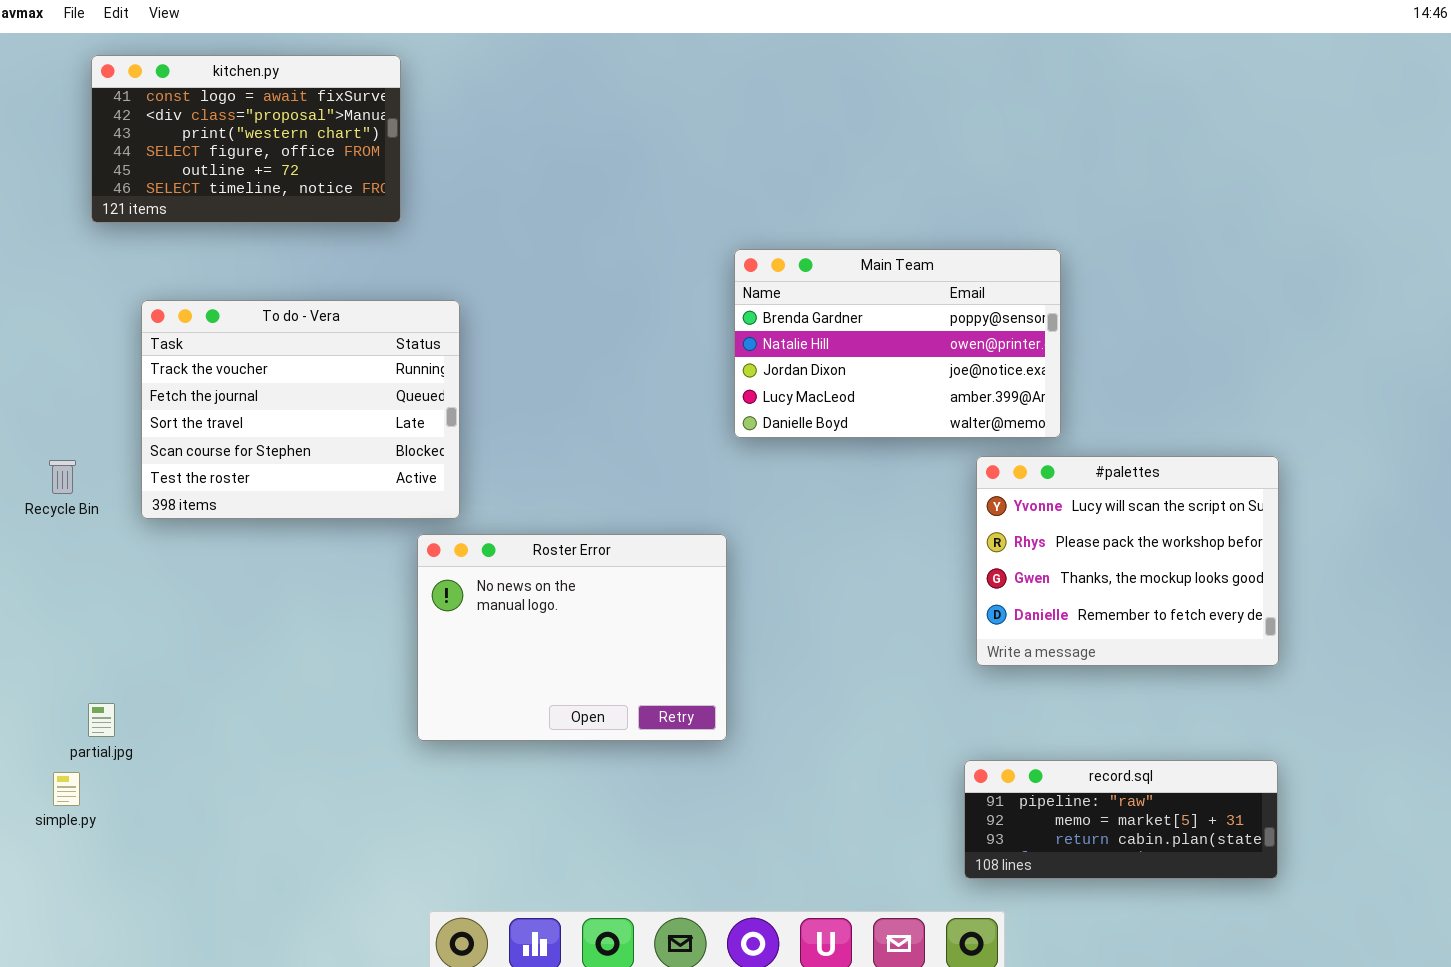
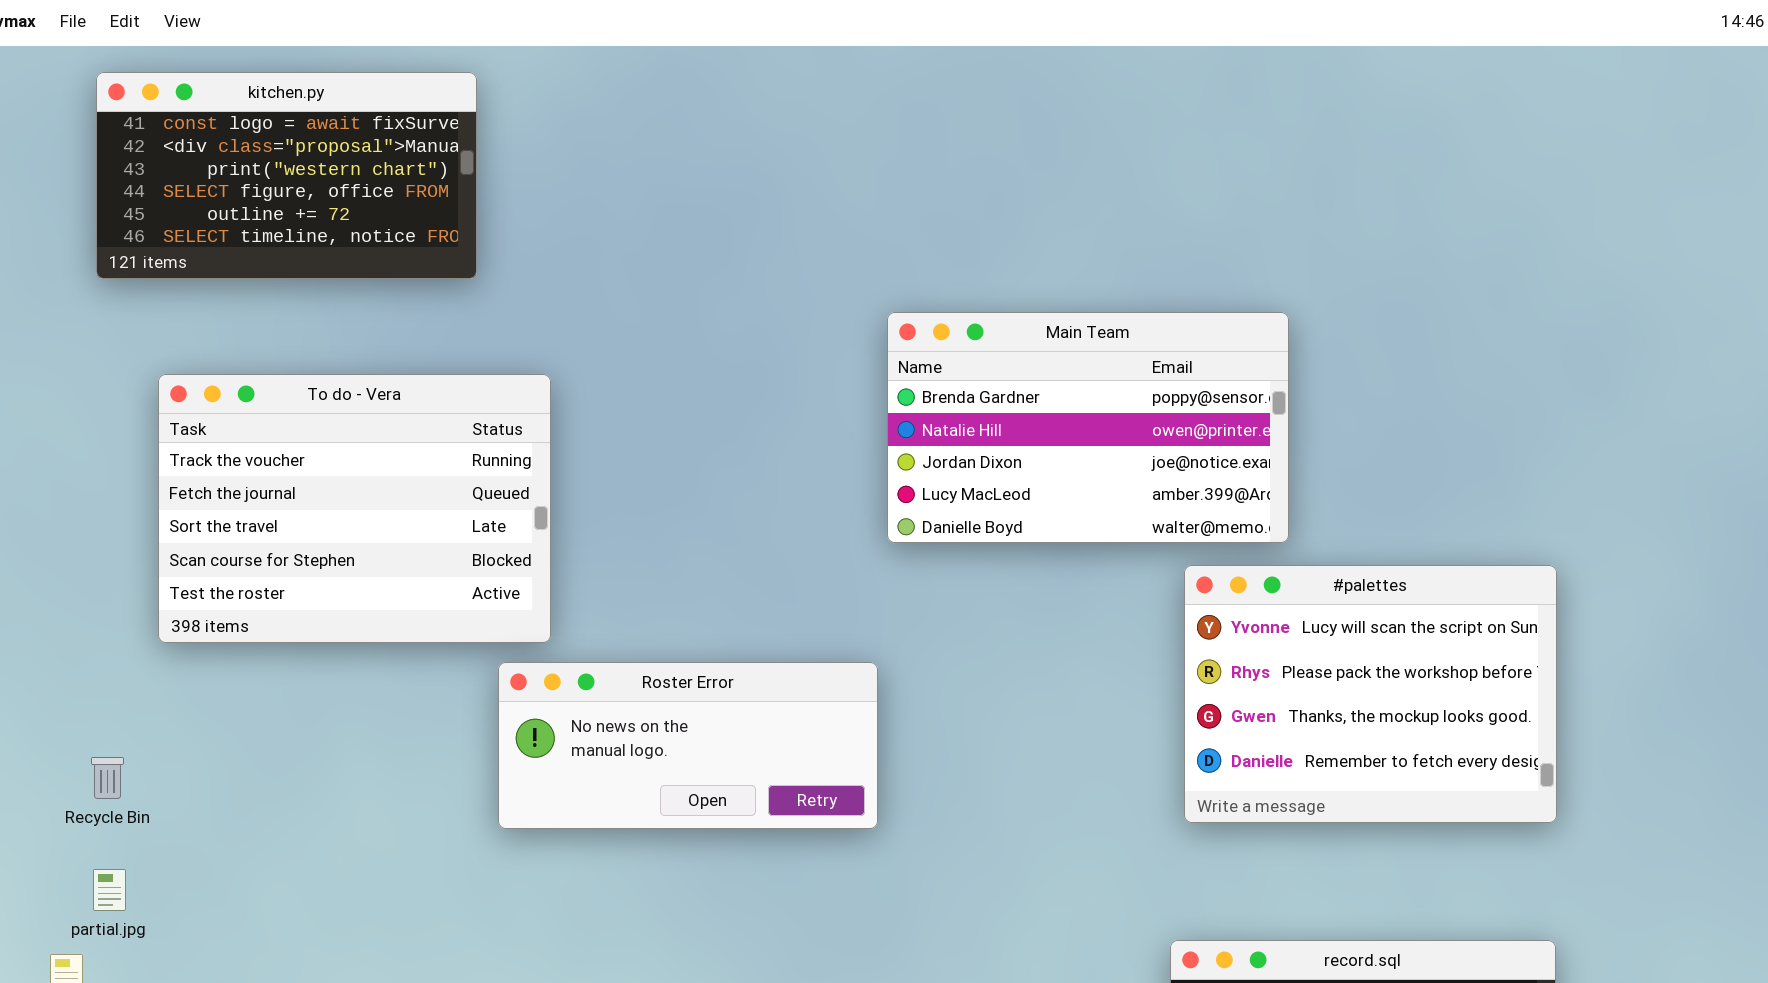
Recycle Bin: [49,460,76,494] -> [91,757,124,799], moved
Roster Error: [417,534,727,741] -> [498,662,878,829], resized

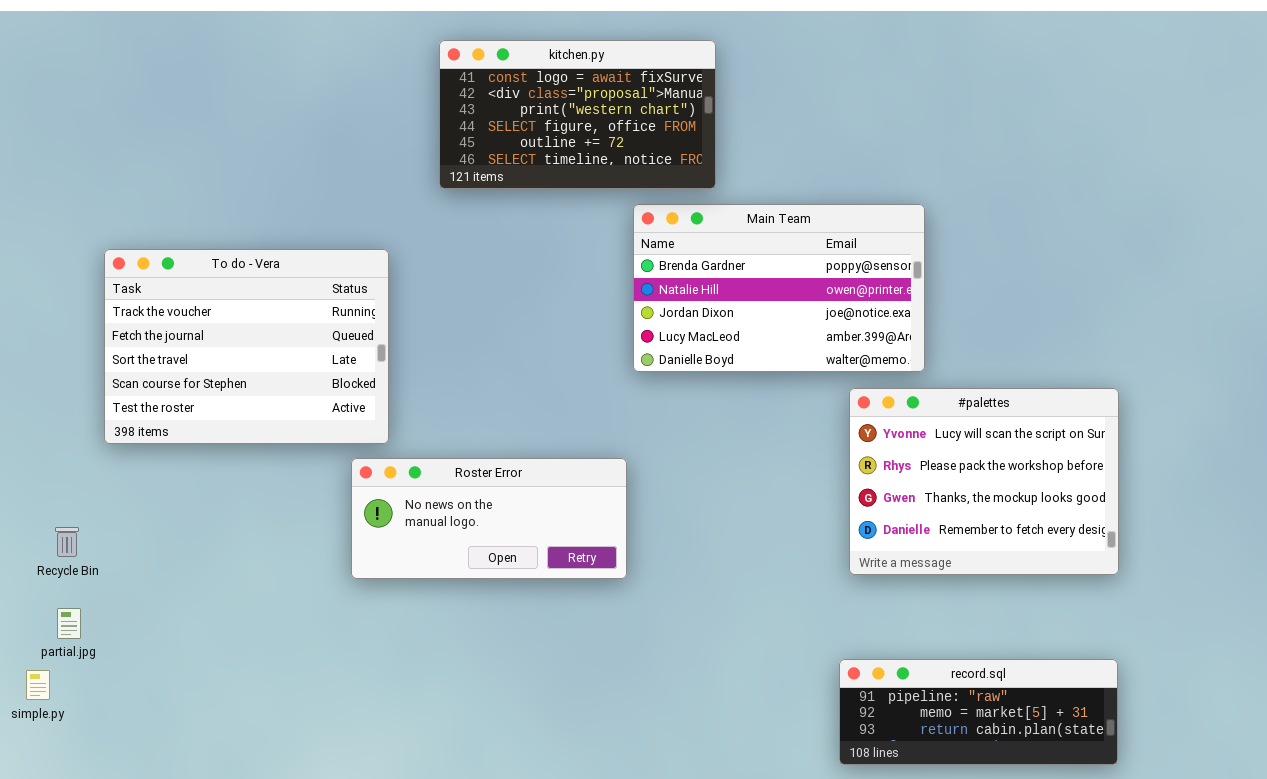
kitchen.py: [96,72,477,279] -> [439,40,716,189], moved

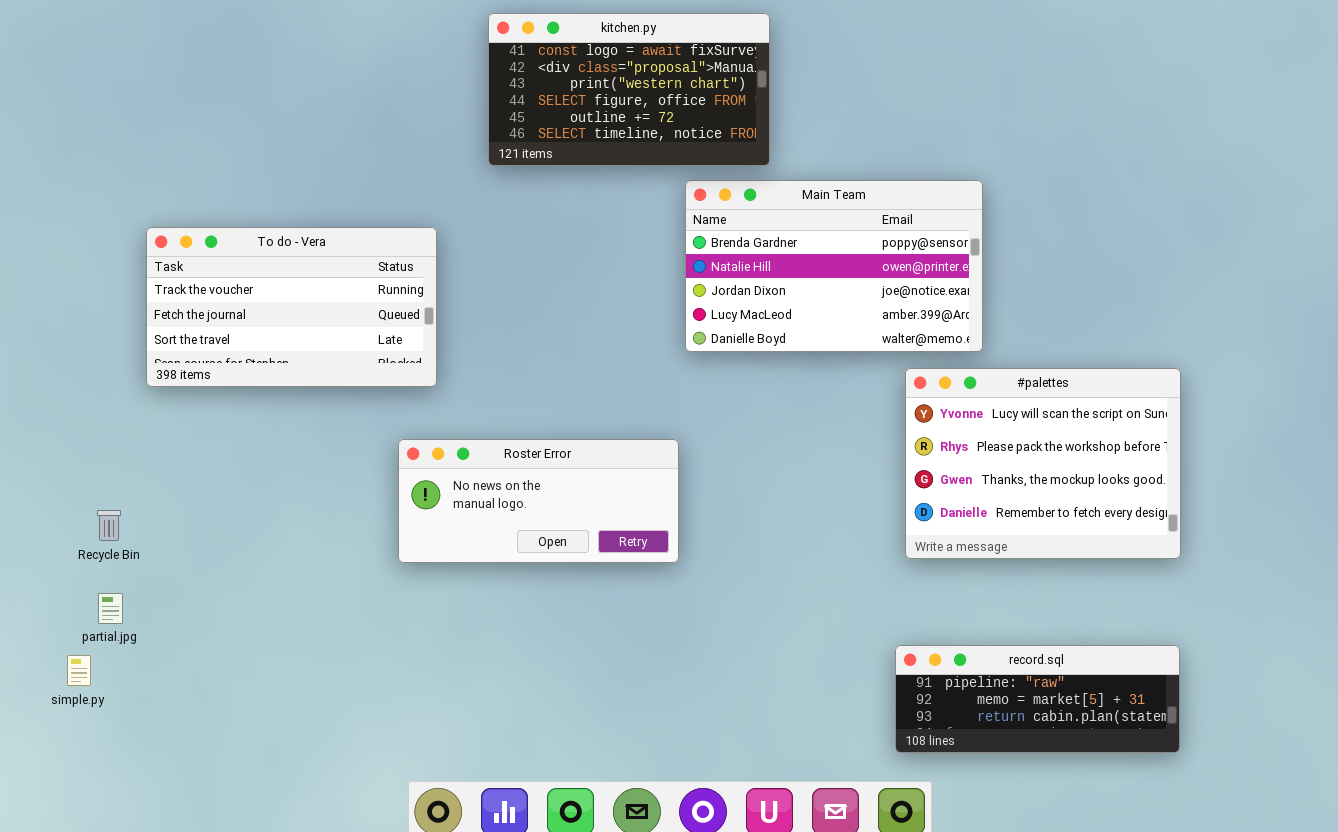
To do - Vera: [104,249,389,444] -> [146,227,437,387], resized

